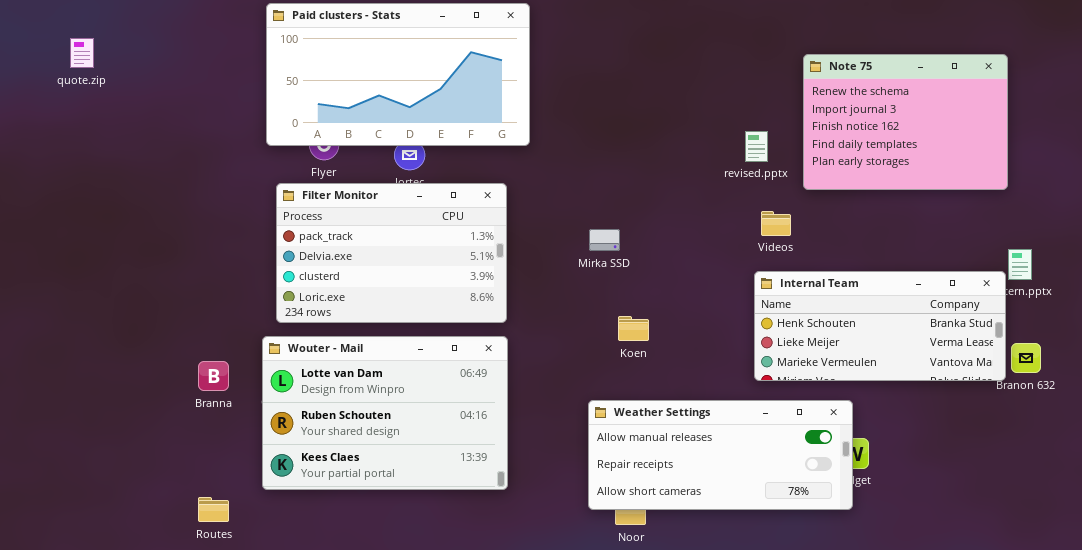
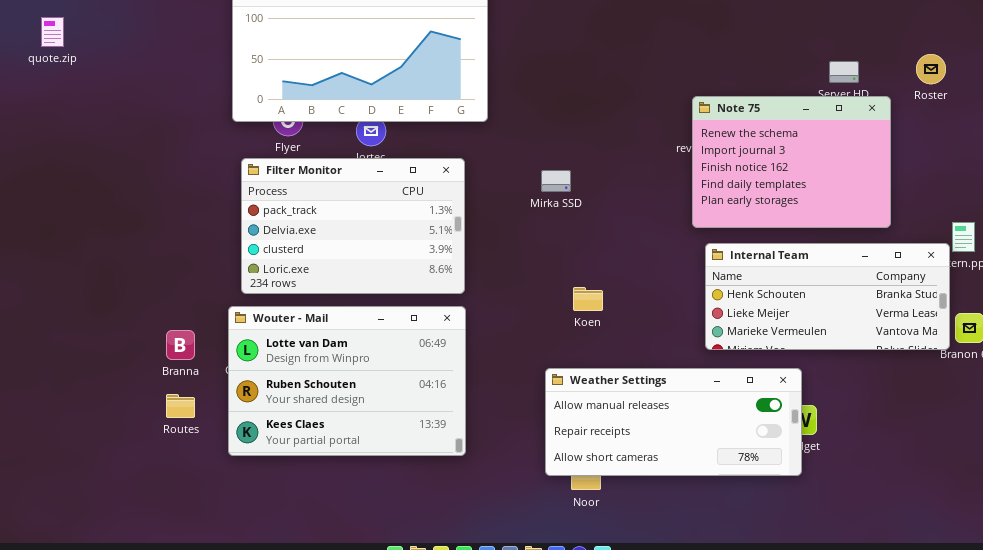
Note 75: [803,54,1008,190] -> [692,96,891,228], moved
Mirka SSD: [589,229,620,251] -> [541,170,571,192], moved
Routes: [198,497,229,522] -> [166,394,195,418], moved

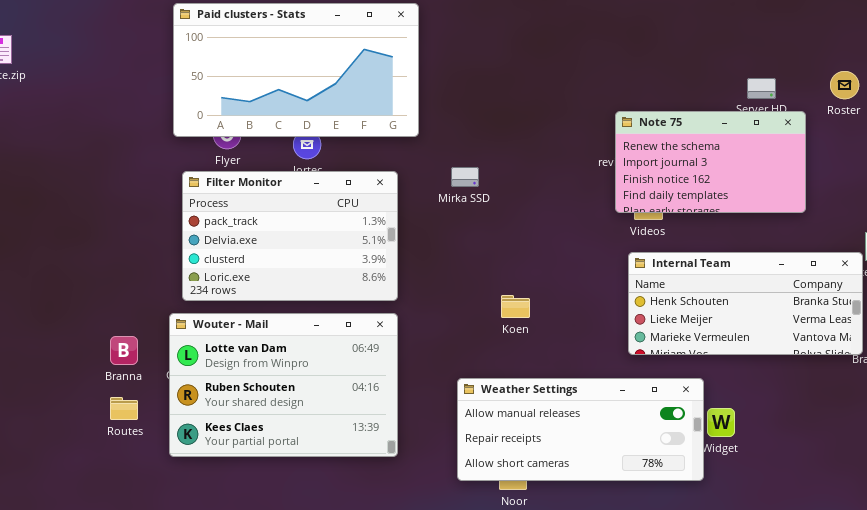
Note 75: [692,96,891,228] -> [615,111,806,213], resized
Mirka SSD: [541,170,571,192] -> [451,167,479,187], moved
Weather Settings: [545,368,802,476] -> [457,378,704,481], moved

